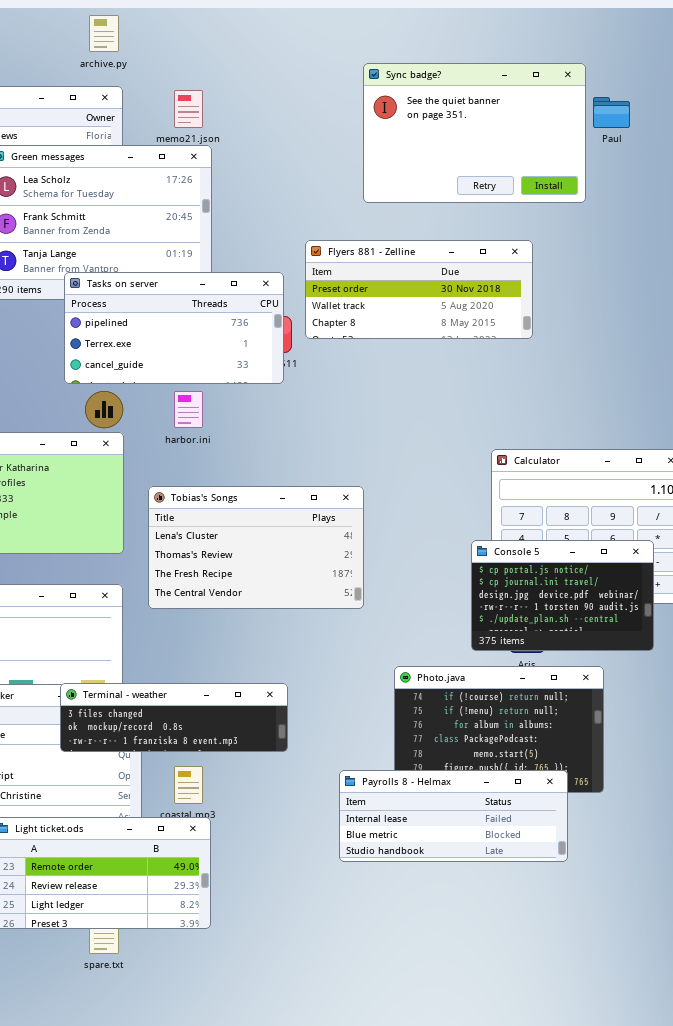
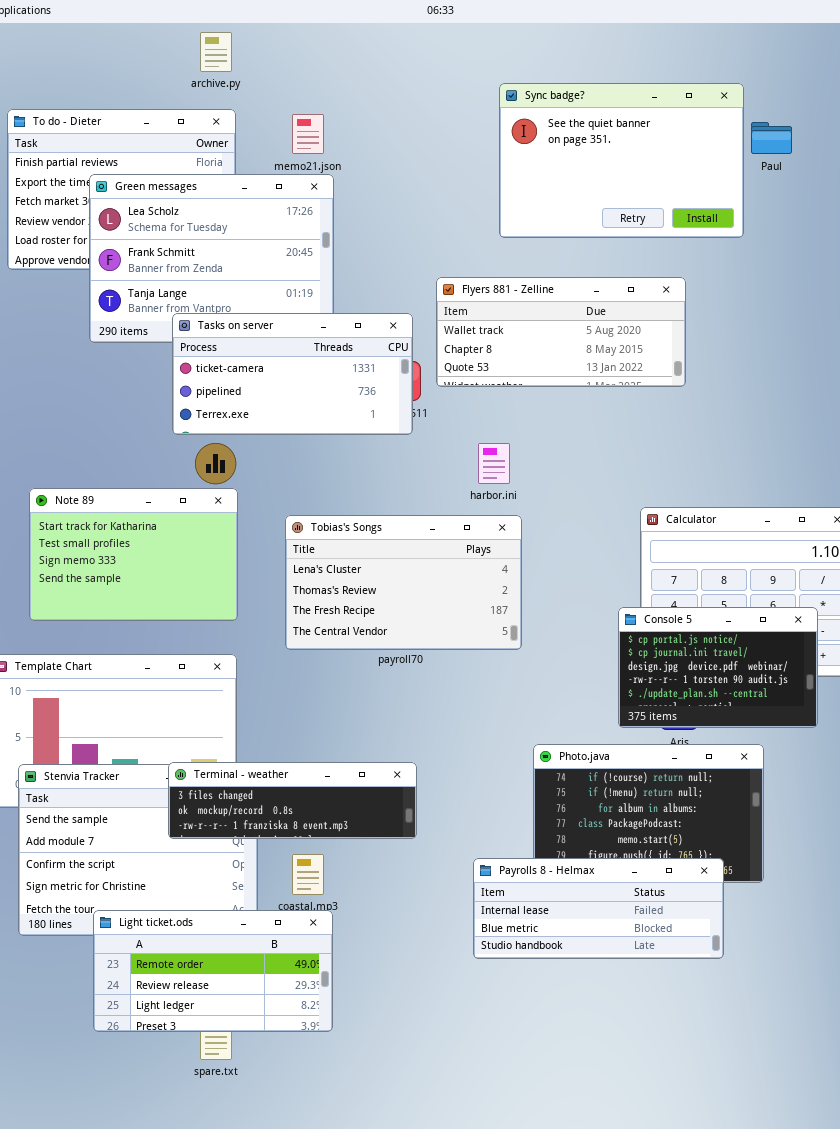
Flyers 881 - Zelline: [305,240,533,339] -> [436,277,686,387], scrolled down 1 row
Tasks on server: [64,272,284,384] -> [172,313,413,435], scrolled up 1 row
harbor.ini: [174,391,203,428] -> [478,443,510,484], moved
Tobias's Songs: [148,486,364,609] -> [285,515,522,650], moved

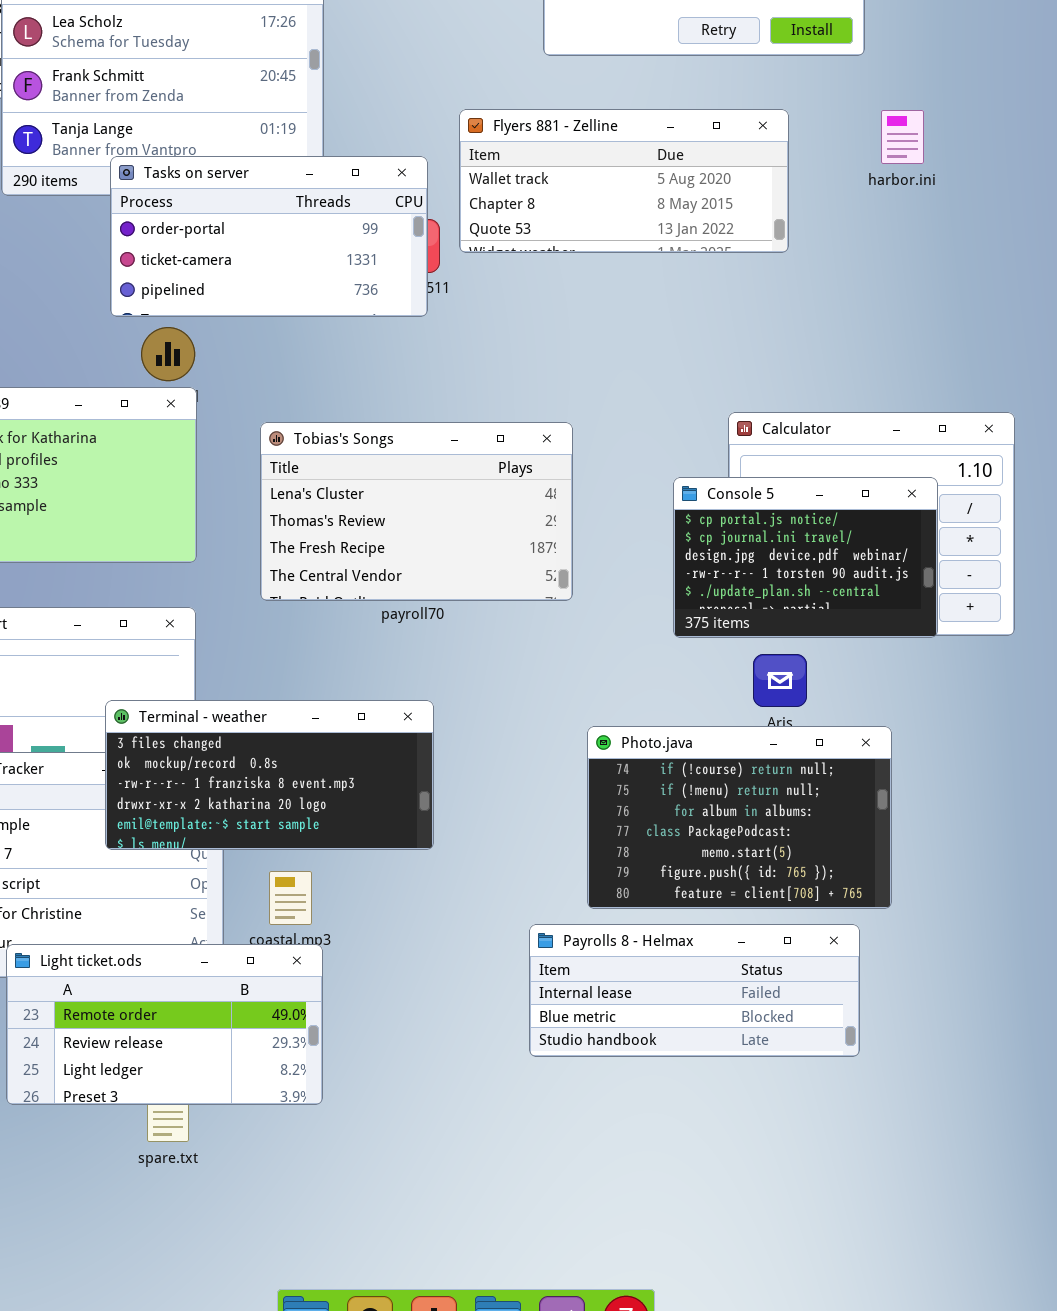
Tasks on server: [172,313,413,435] -> [110,156,428,317], scrolled up 1 row
harbor.ini: [478,443,510,484] -> [881,110,924,164], moved
Console 5: [618,607,818,728] -> [673,477,938,638], moved
Terminal - weather: [168,762,417,839] -> [105,700,434,850], resized
Payrolls 8 - Helmax: [473,858,724,959] -> [529,924,860,1057], moved

